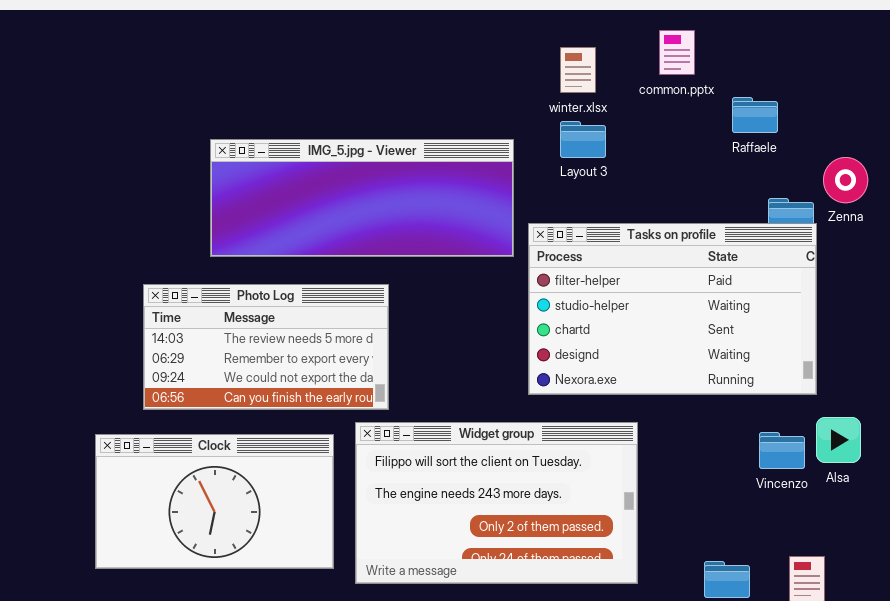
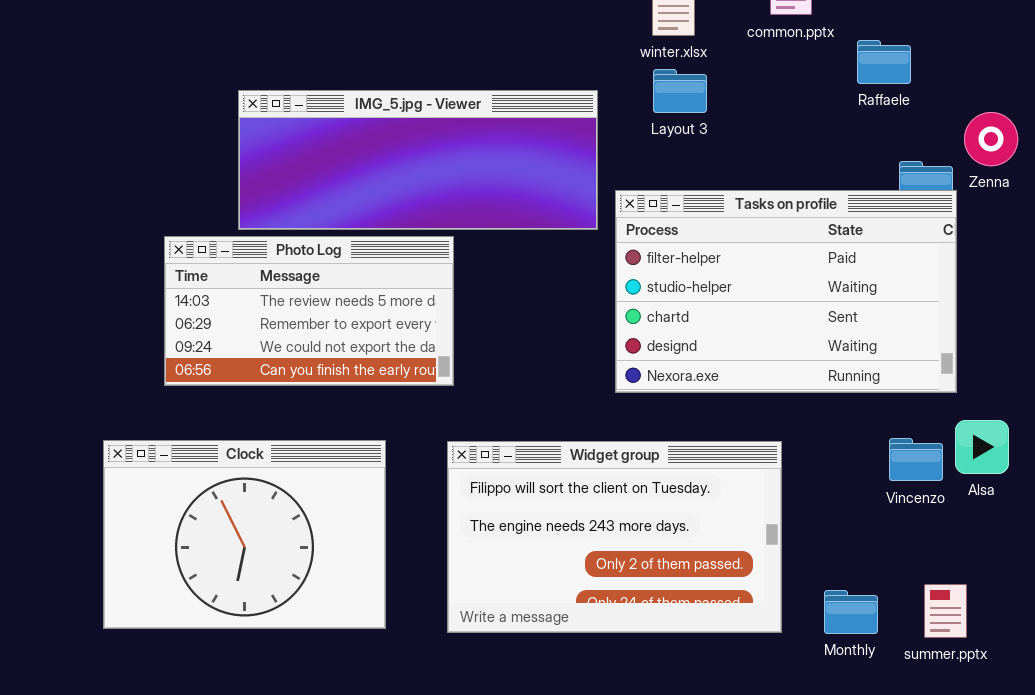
Photo Log: [143,284,389,410] -> [164,236,454,386], moved
Widget group: [355,422,638,584] -> [447,441,782,633], moved
Clock: [95,434,334,569] -> [103,440,386,629], resized

